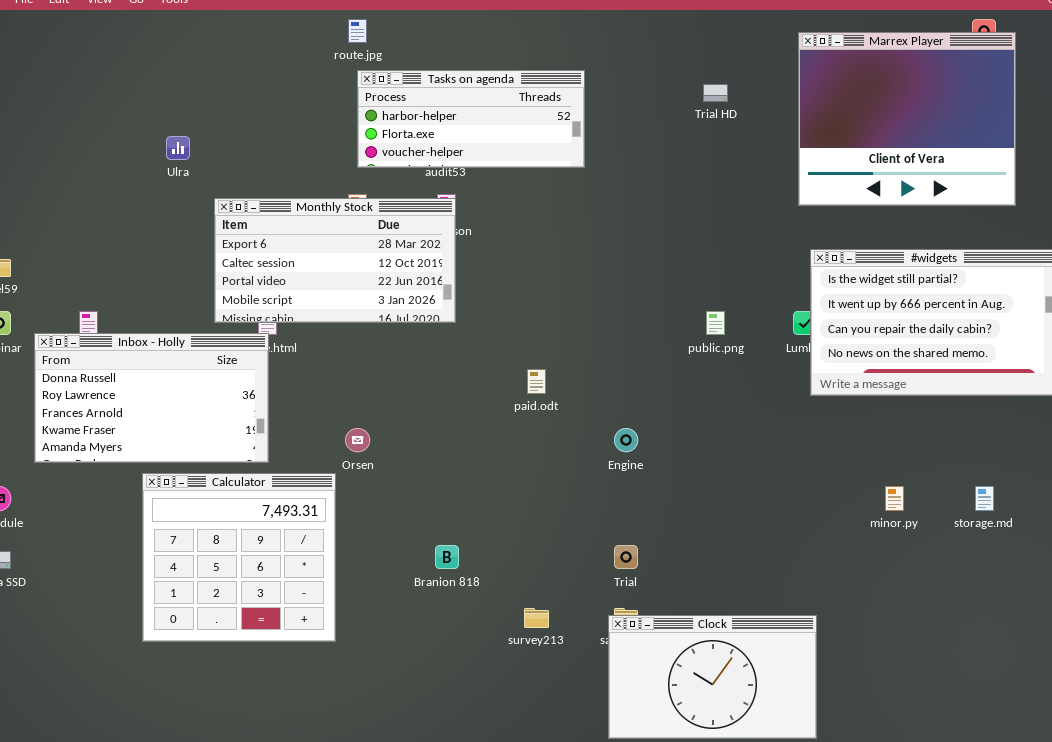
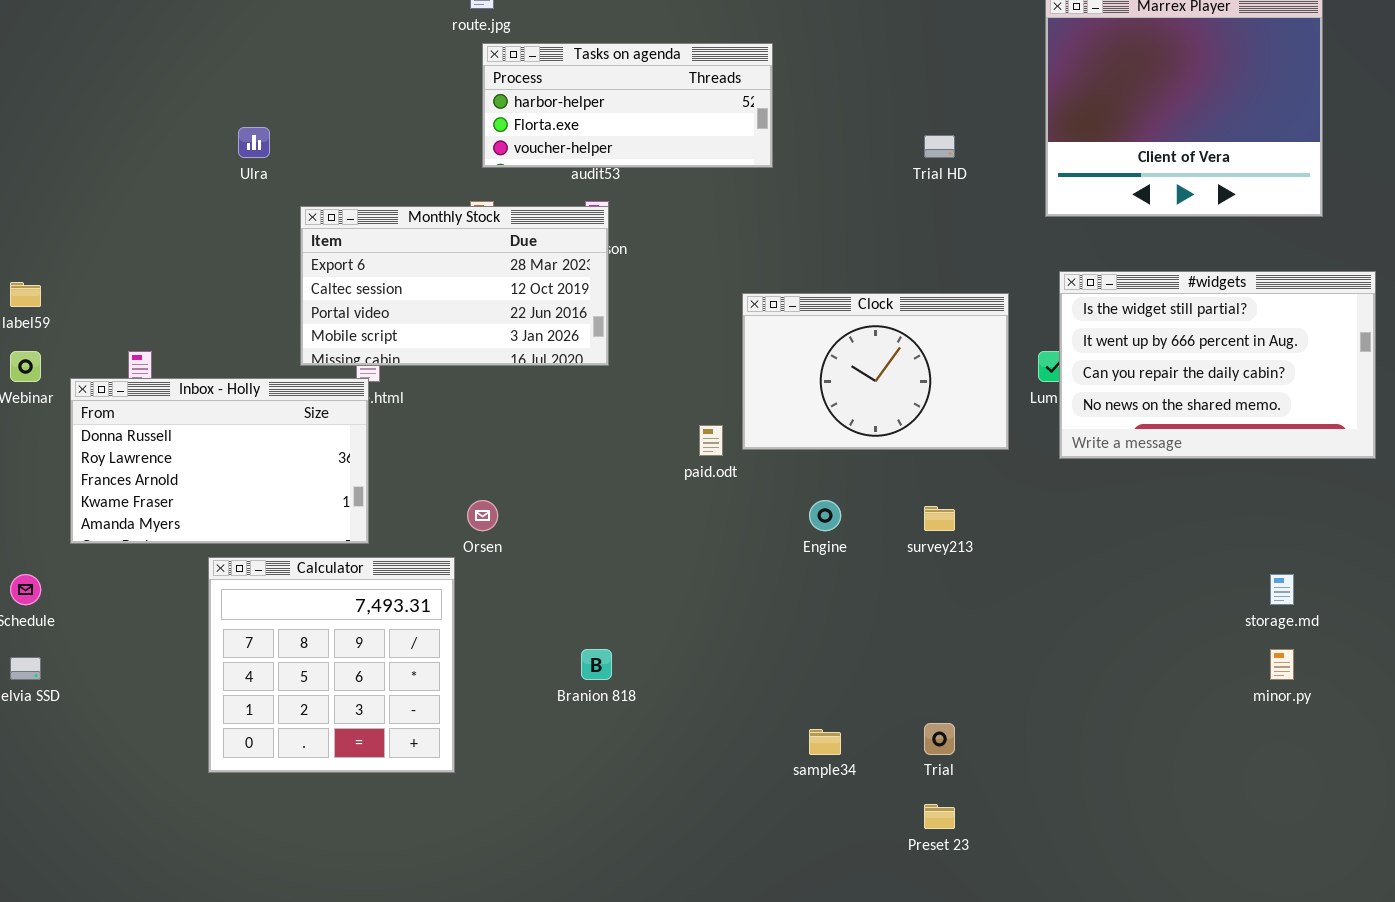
Trial HD: [703,84,728,102] -> [924,135,955,158], moved
minor.py: [885,486,904,511] -> [1270,649,1294,680], moved
Trial: [614,545,638,569] -> [924,723,955,755], moved
survey213: [524,608,549,628] -> [924,506,955,531], moved
Clock: [608,615,817,739] -> [742,293,1009,450], moved

